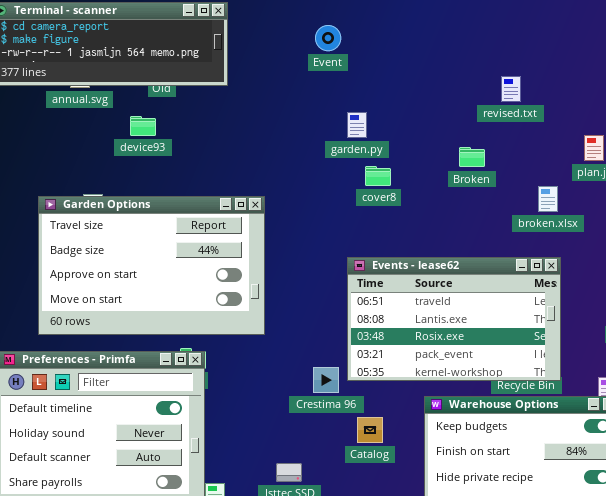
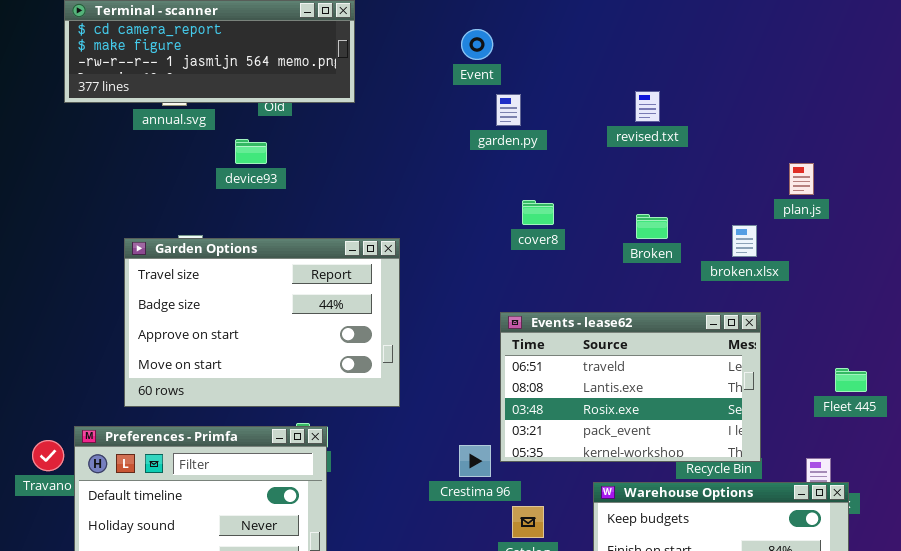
revised.txt: [501,76,521,102] -> [635,91,660,122], moved
garden.py: [347,112,367,138] -> [496,94,521,126], moved
Broken: [459,147,485,167] -> [636,214,668,239], moved

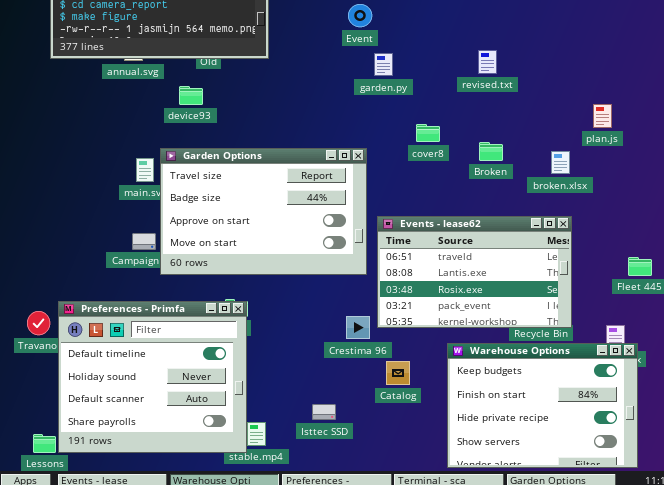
cover8: [522,200,554,225] -> [416,124,440,142], moved
Garden Options: [124,238,400,407] -> [160,148,367,275], moved

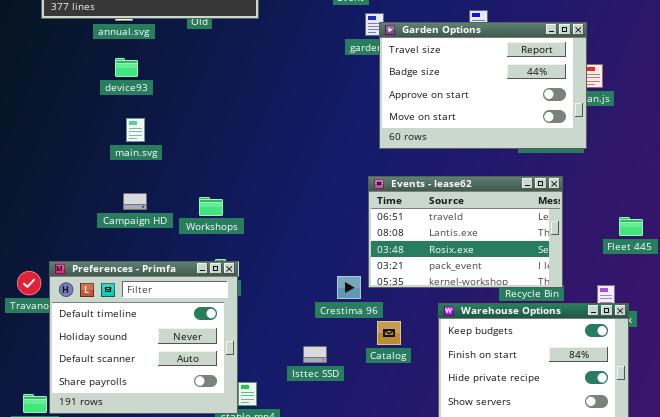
device93: [179,86,203,105] -> [115,58,138,77], moved
Garden Options: [160,148,367,275] -> [379,22,587,149], moved
Isttec SSD: [312,404,336,420] -> [303,346,327,363], moved

